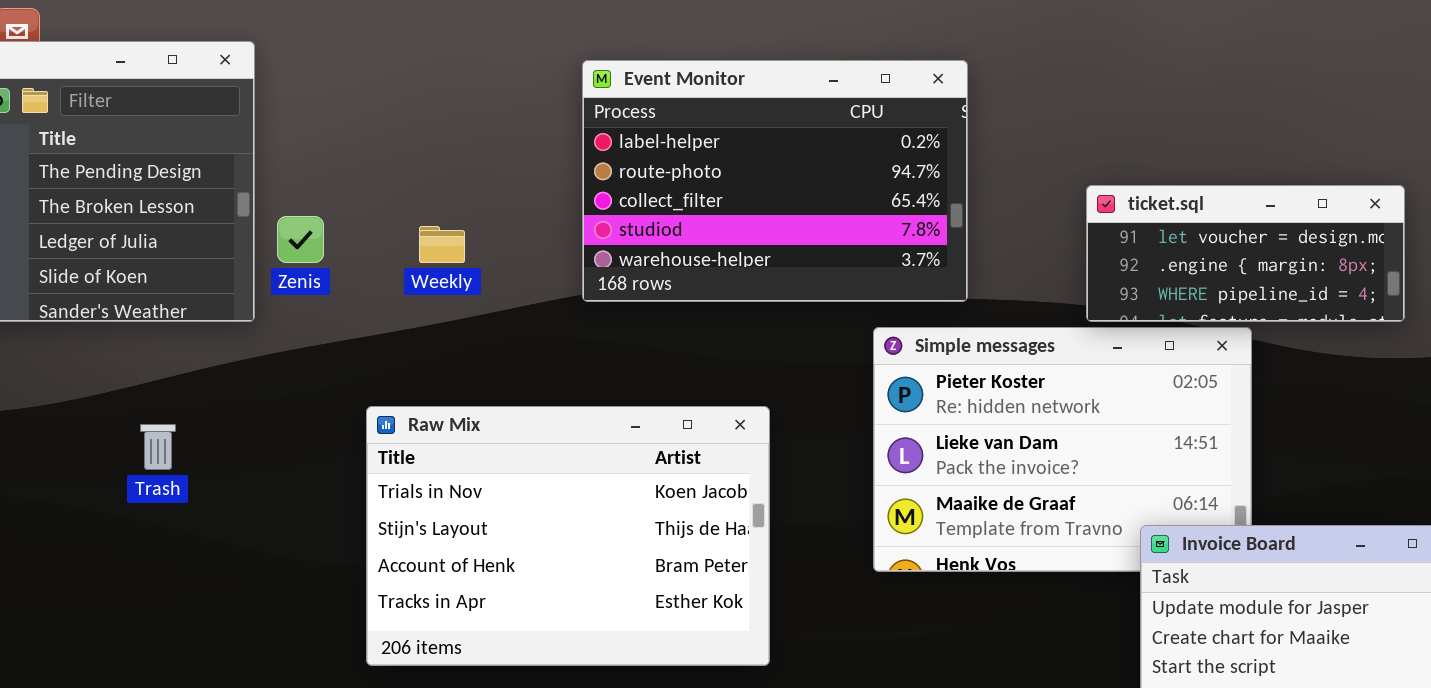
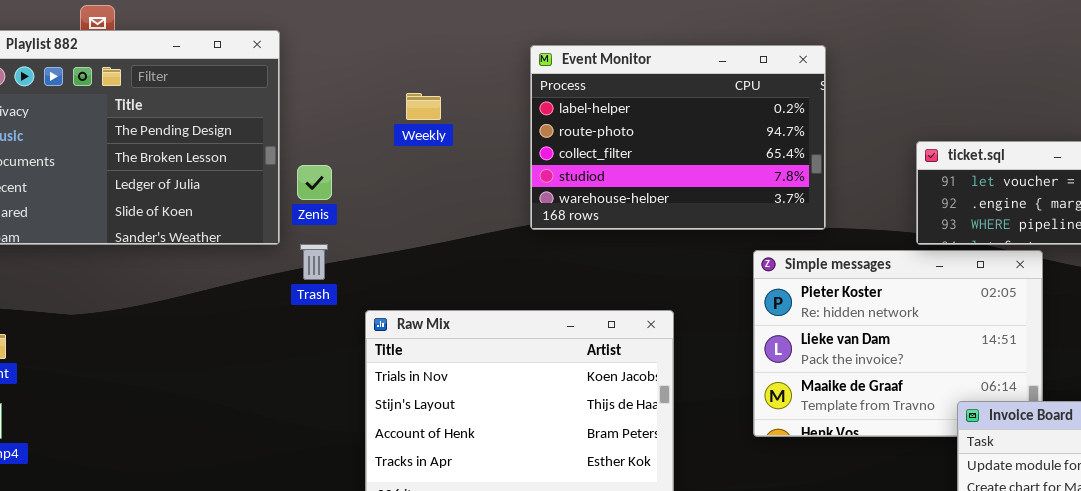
Weekly: [419,226,465,263] -> [406,93,441,120], moved
Trash: [140,424,176,470] -> [300,244,328,280], moved

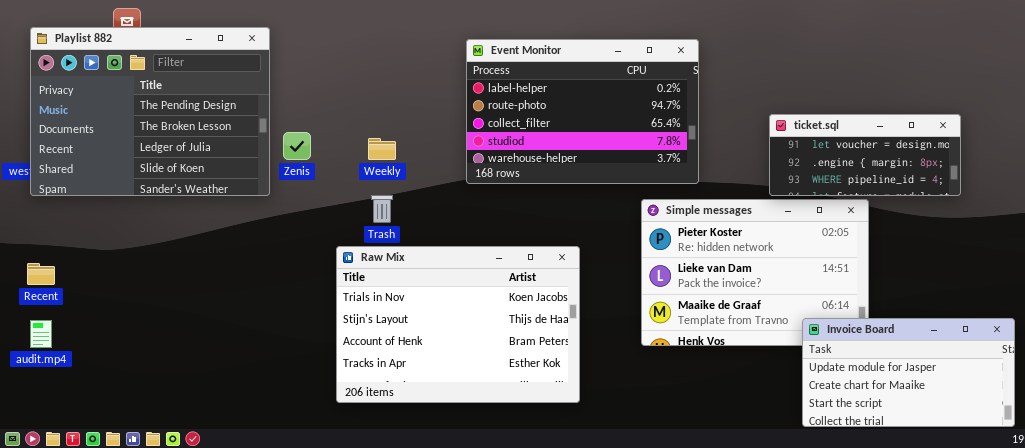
Weekly: [406,93,441,120] -> [368,138,396,160], moved
Trash: [300,244,328,280] -> [371,195,393,223], moved

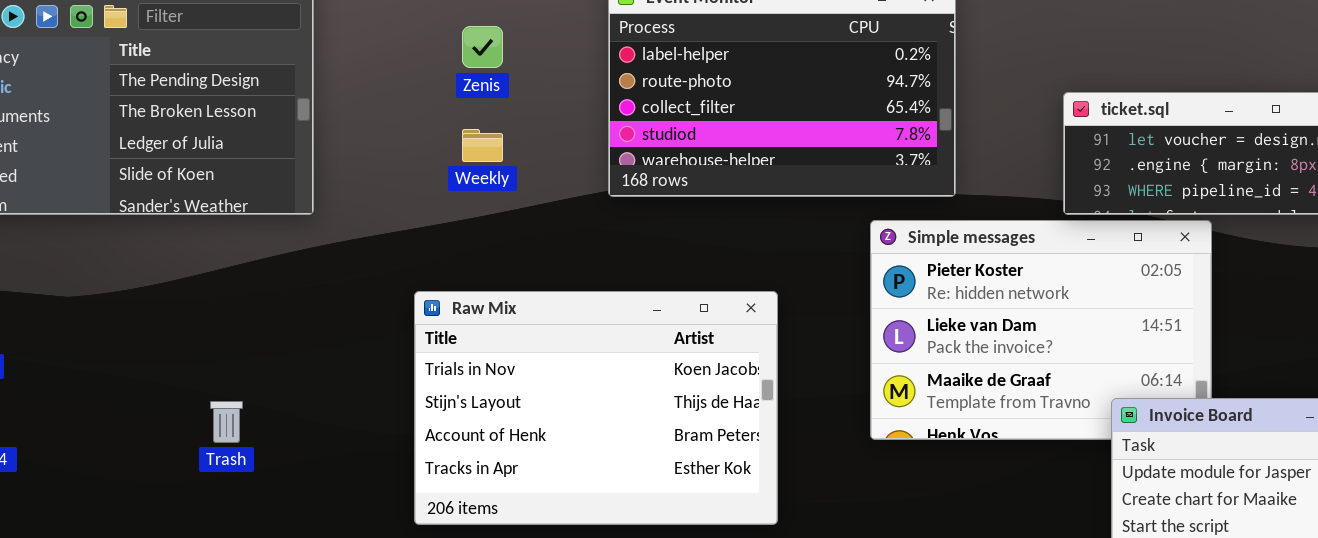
Zenis: [283,132,311,160] -> [462,26,503,68], moved
Trash: [371,195,393,223] -> [210,401,243,443], moved

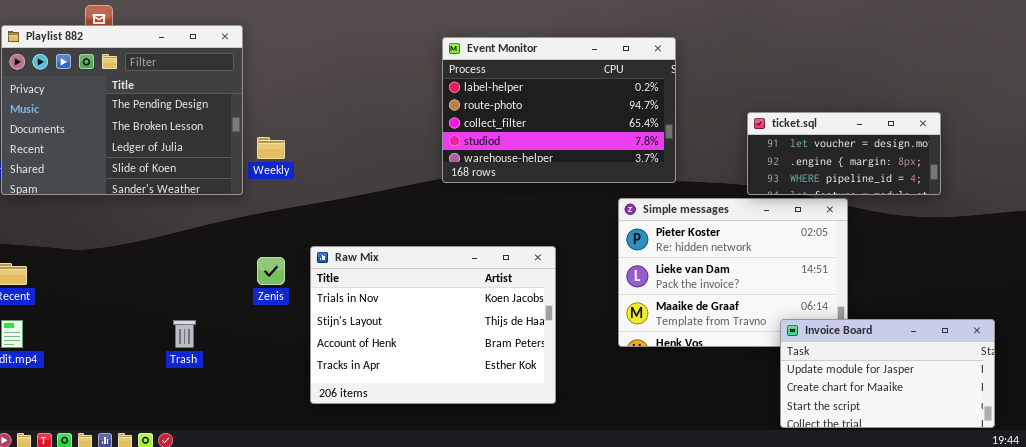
Zenis: [462,26,503,68] -> [257,257,285,285], moved
Weekly: [462,129,503,162] -> [257,137,285,159], moved

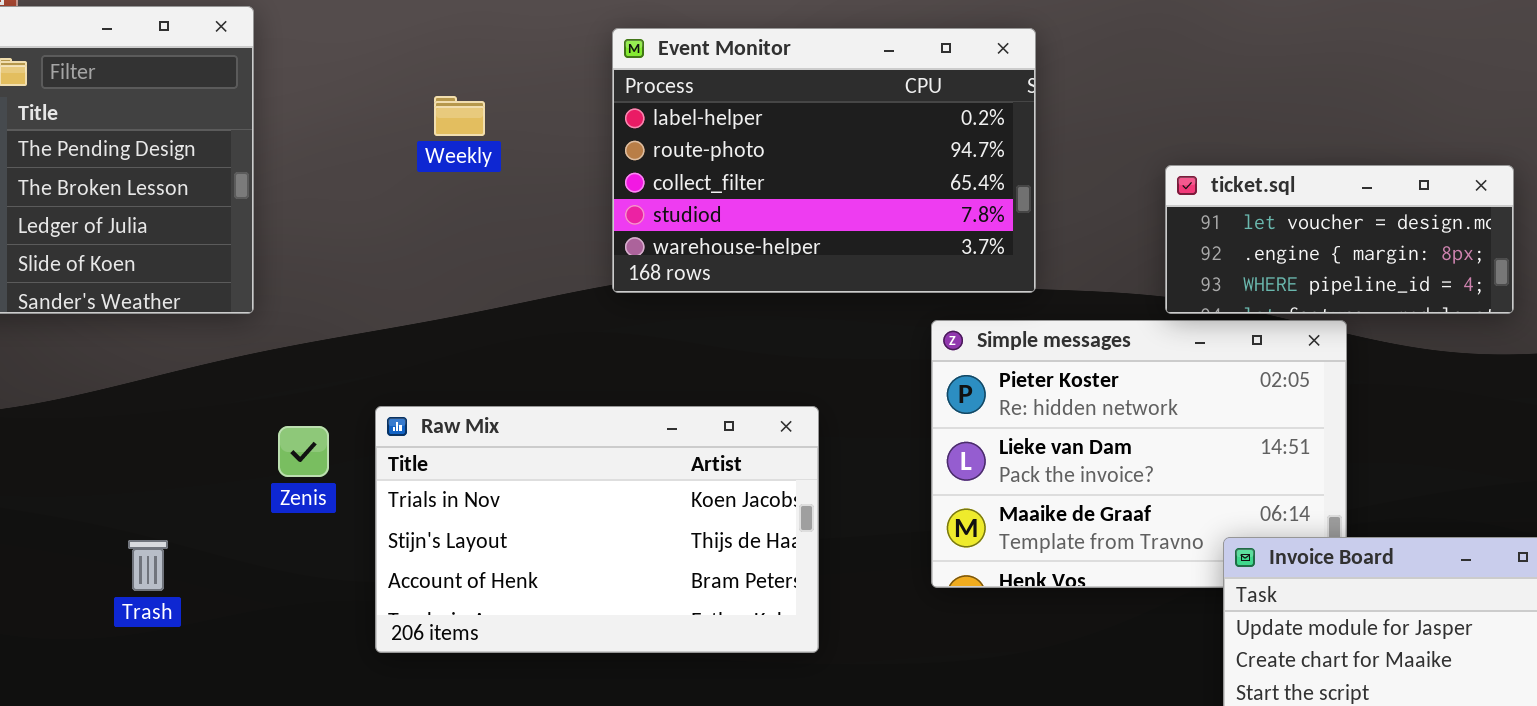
Weekly: [257,137,285,159] -> [434,96,485,136], moved
Raw Mix: [310,246,556,404] -> [375,406,819,653], resized

